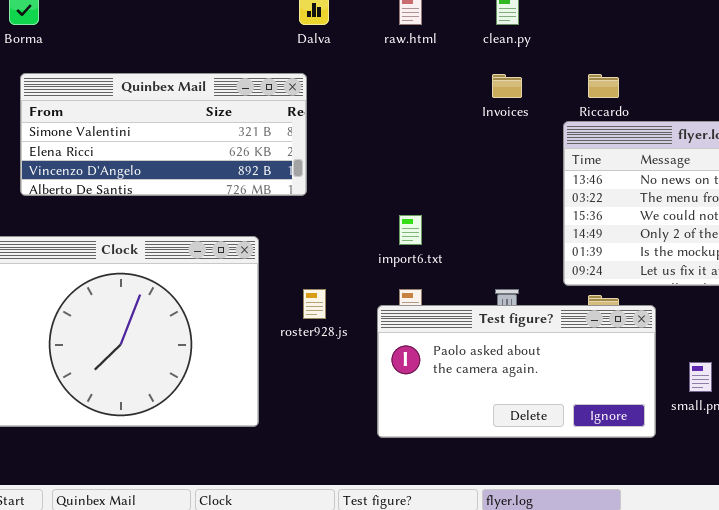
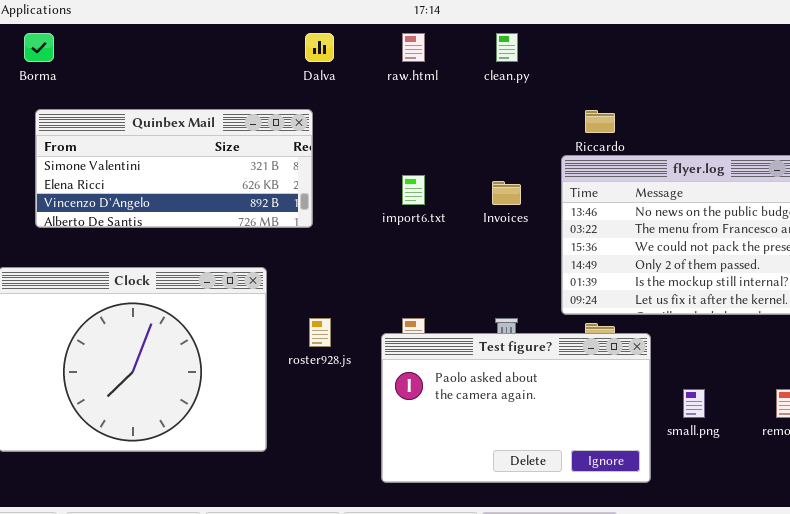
Invoices: [492,74,522,98] -> [492,181,521,205], moved
import6.txt: [399,215,422,245] -> [402,175,425,205], moved
Test figure?: [377,305,656,438] -> [381,333,651,483], resized

